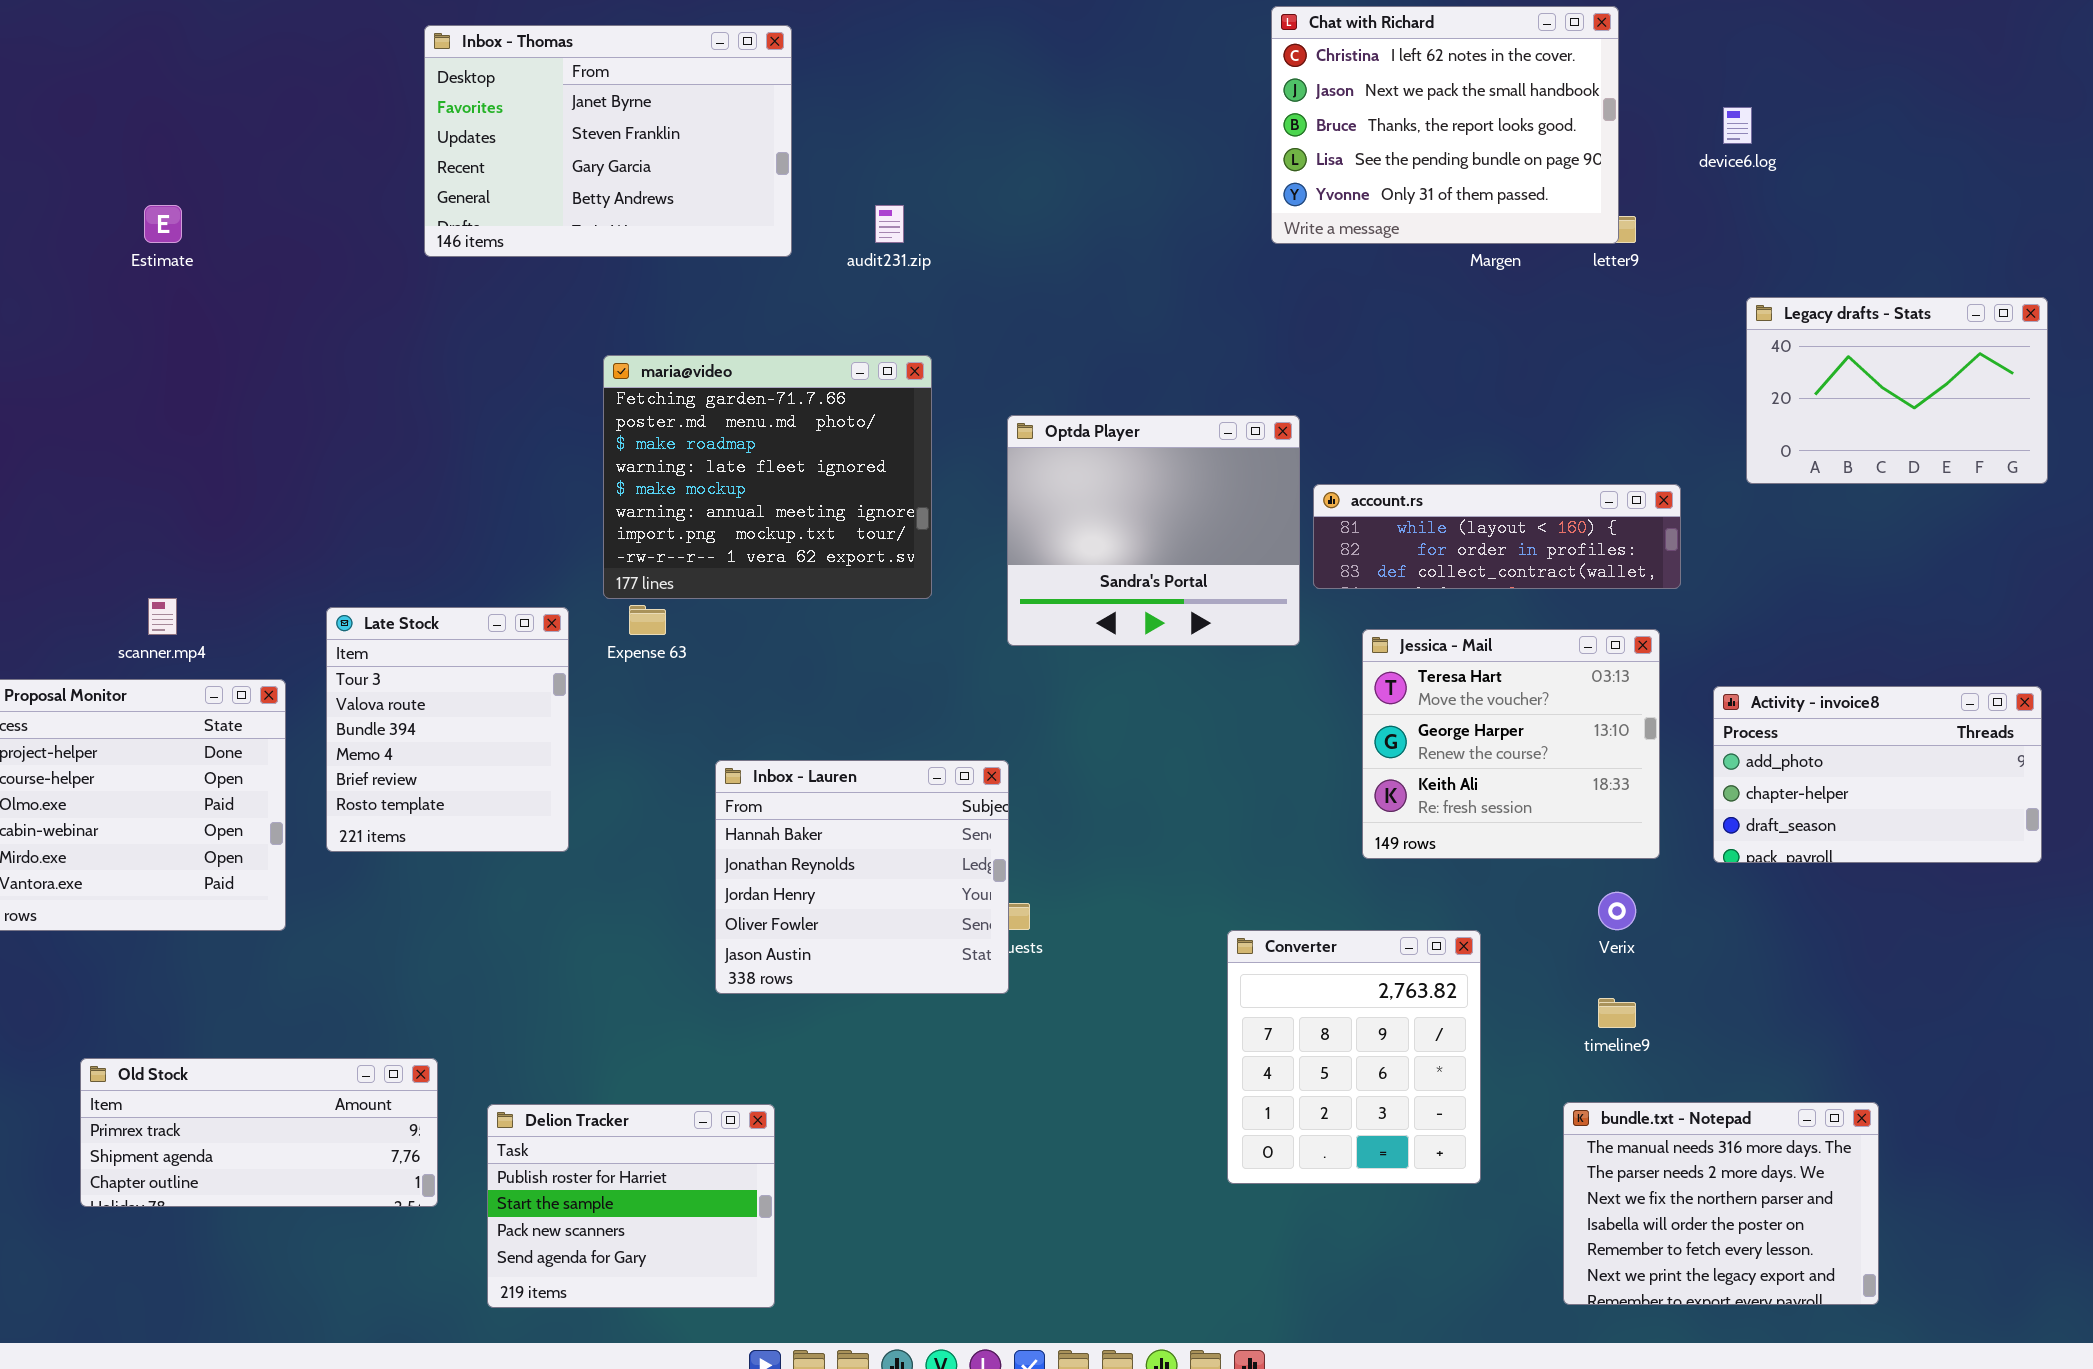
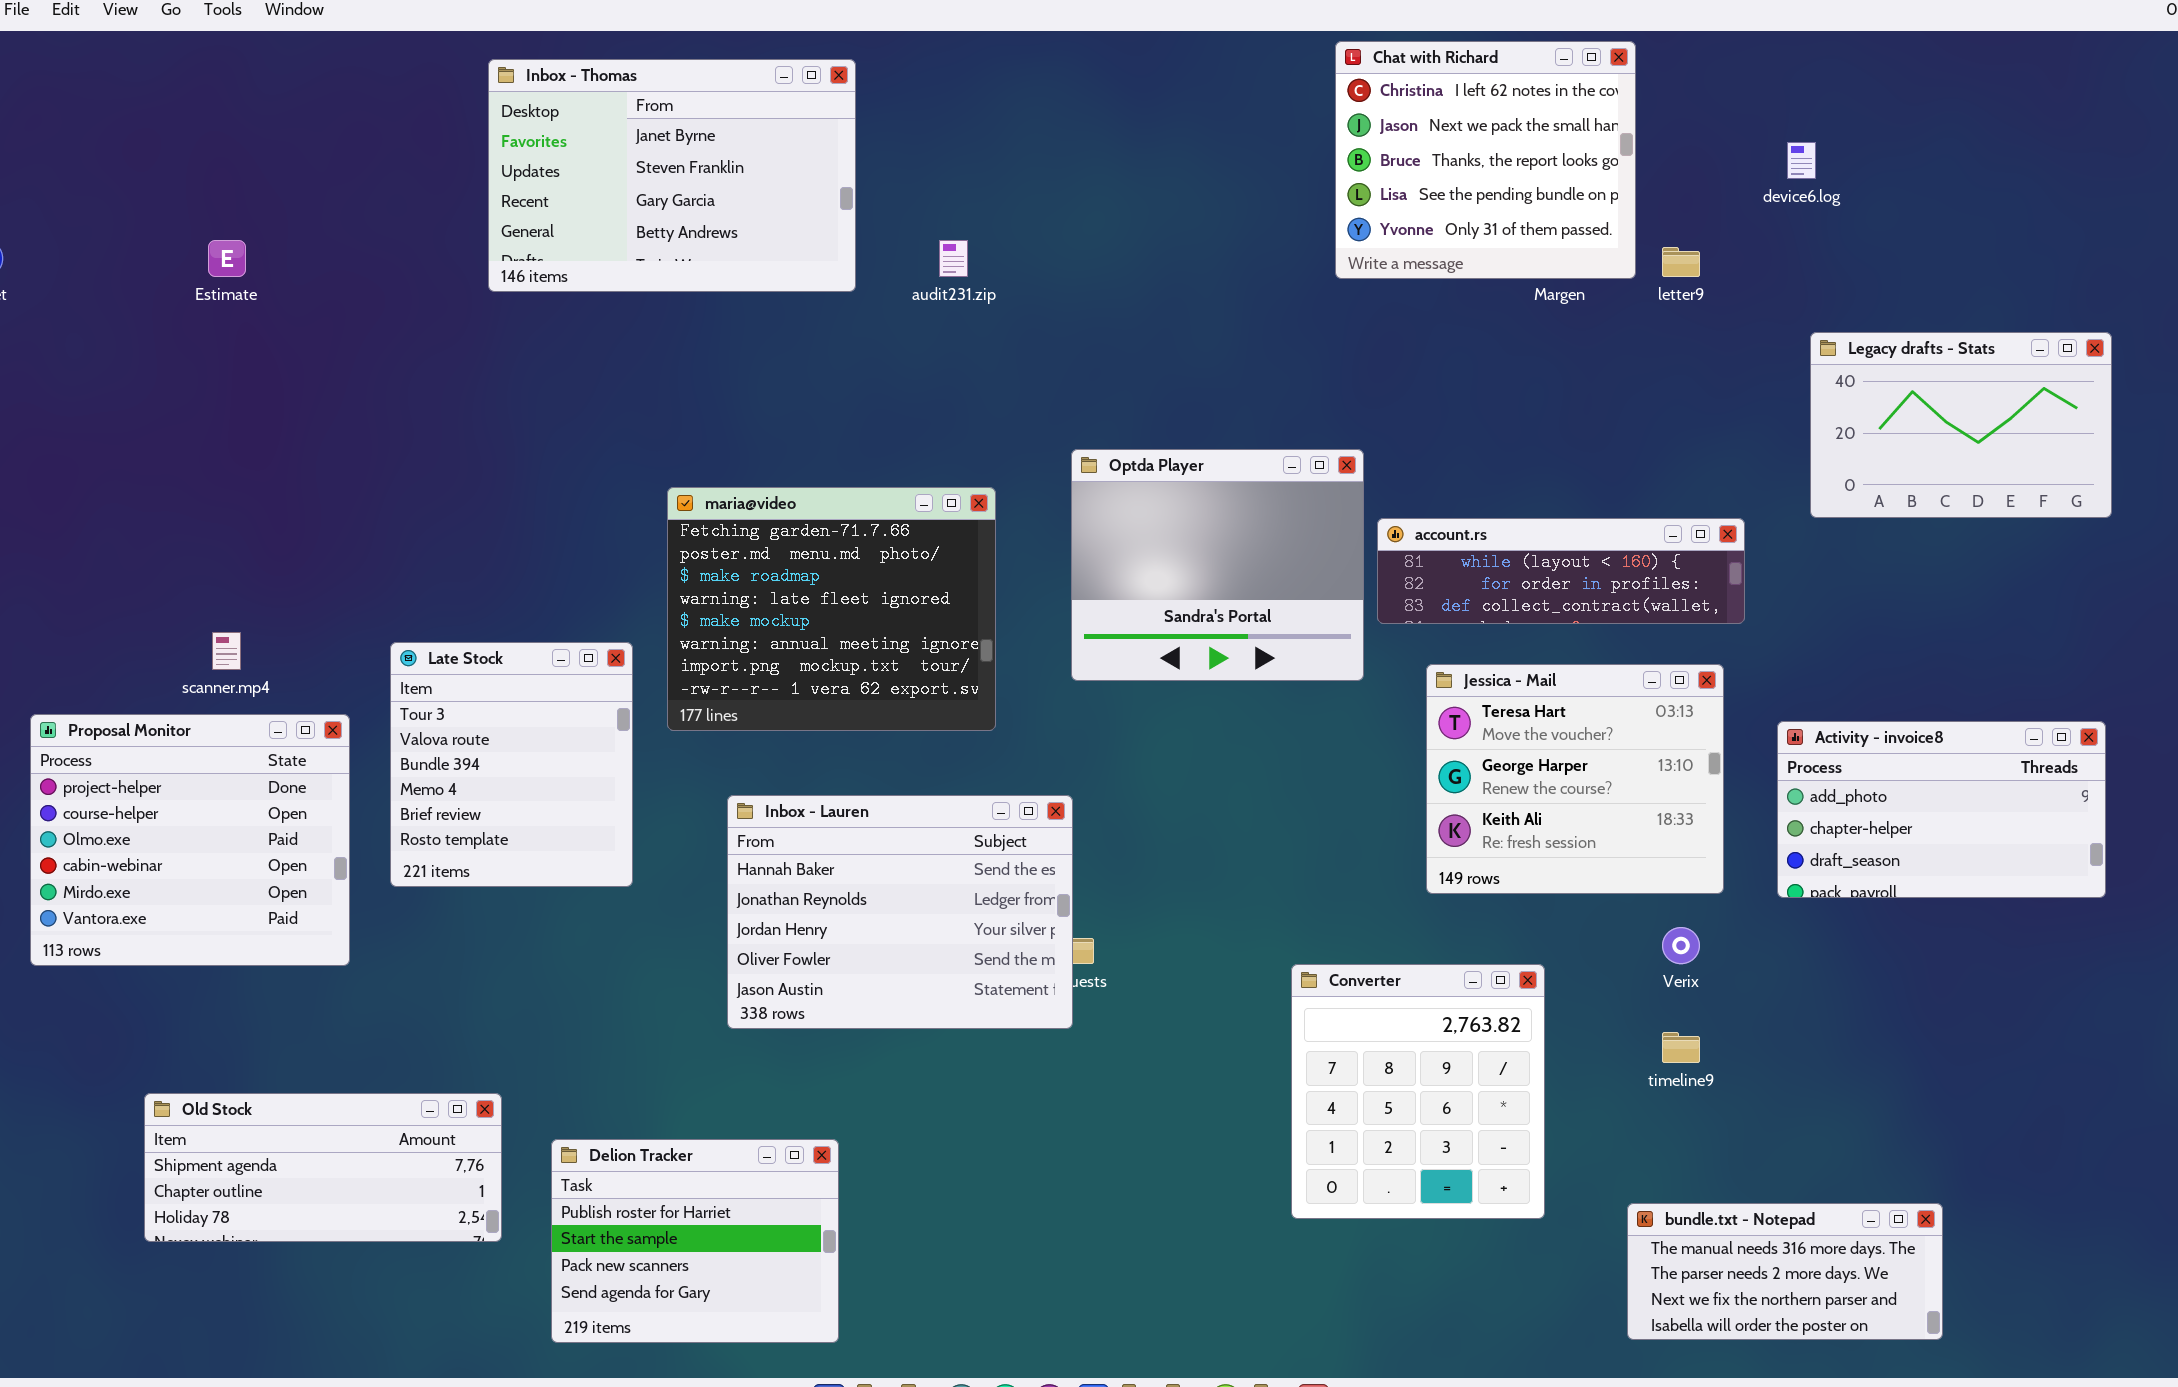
Chat with Richard: [1271,6,1619,244] -> [1335,41,1636,279], resized
maria@video: [603,355,932,599] -> [667,487,996,731], moved
Inbox - Lauren: [715,760,1009,994] -> [727,795,1073,1029], resized
Old Stock: [80,1058,438,1207] -> [144,1093,502,1242], scrolled down 1 row
bundle.txt - Notepad: [1563,1102,1879,1305] -> [1627,1203,1943,1340], resized

